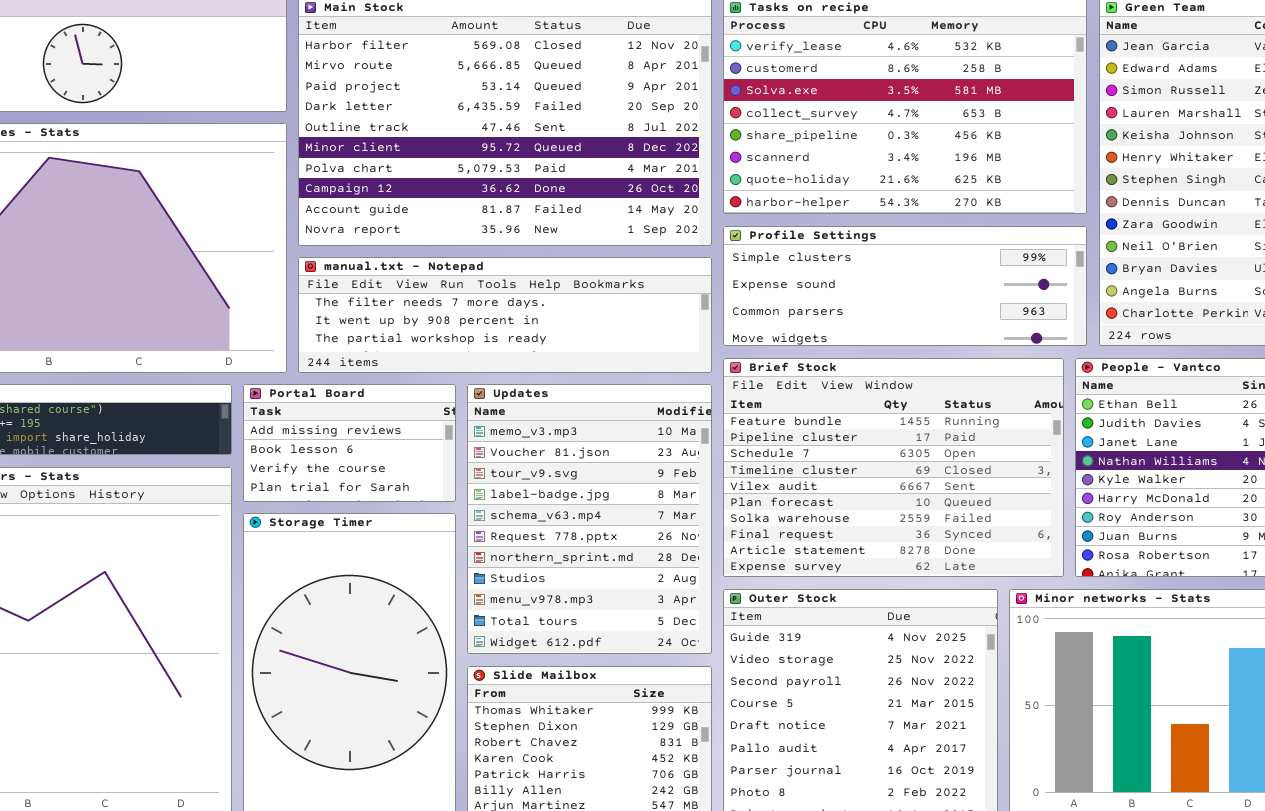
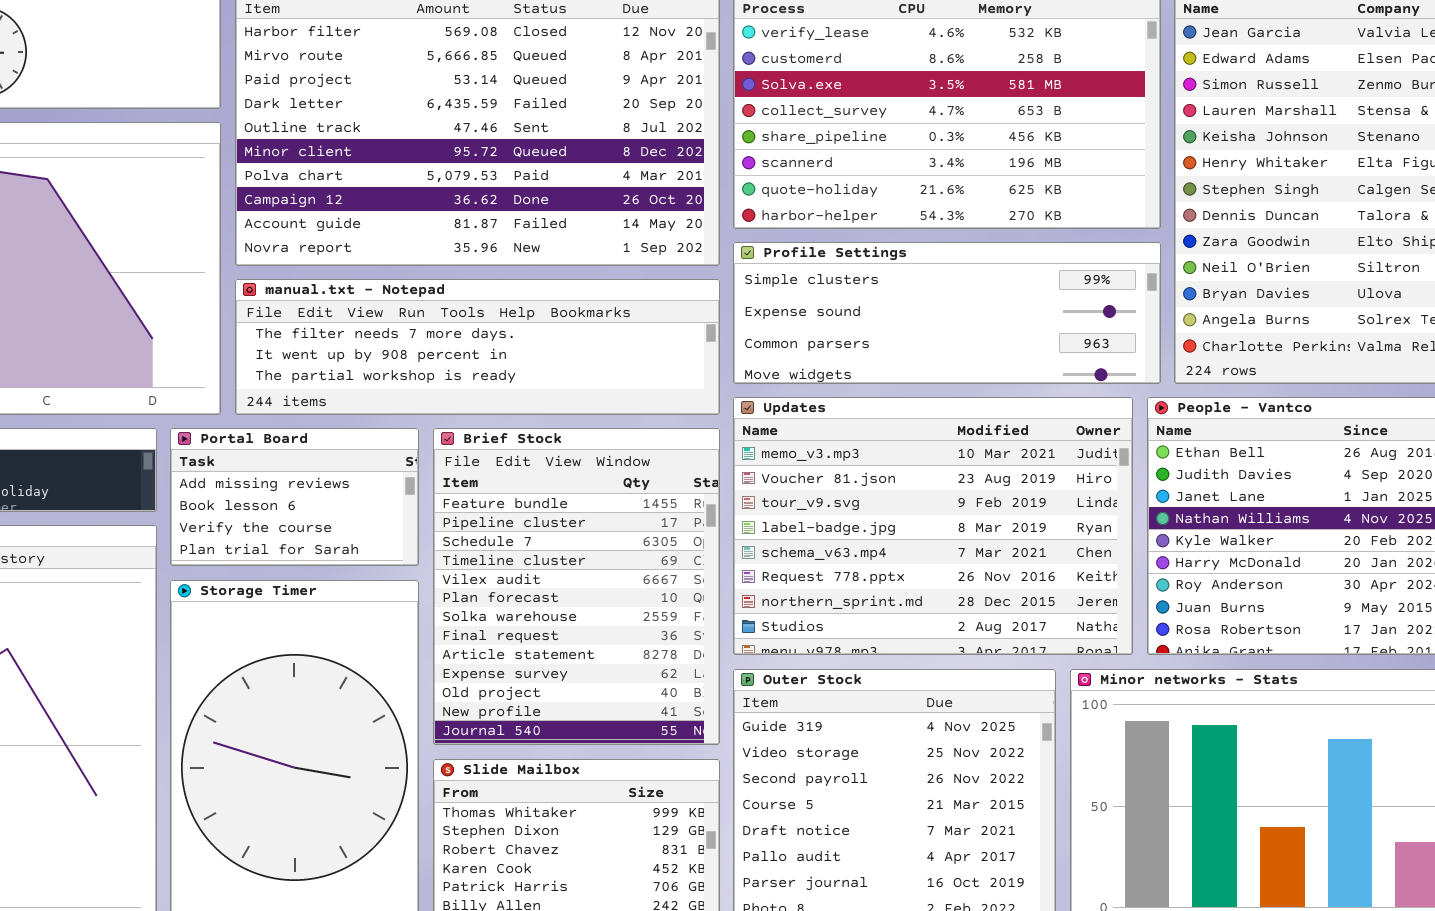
Brief Stock: [723,358,1064,577] -> [433,428,720,745], moved, resized
Updates: [467,384,712,654] -> [733,397,1133,655], moved, resized

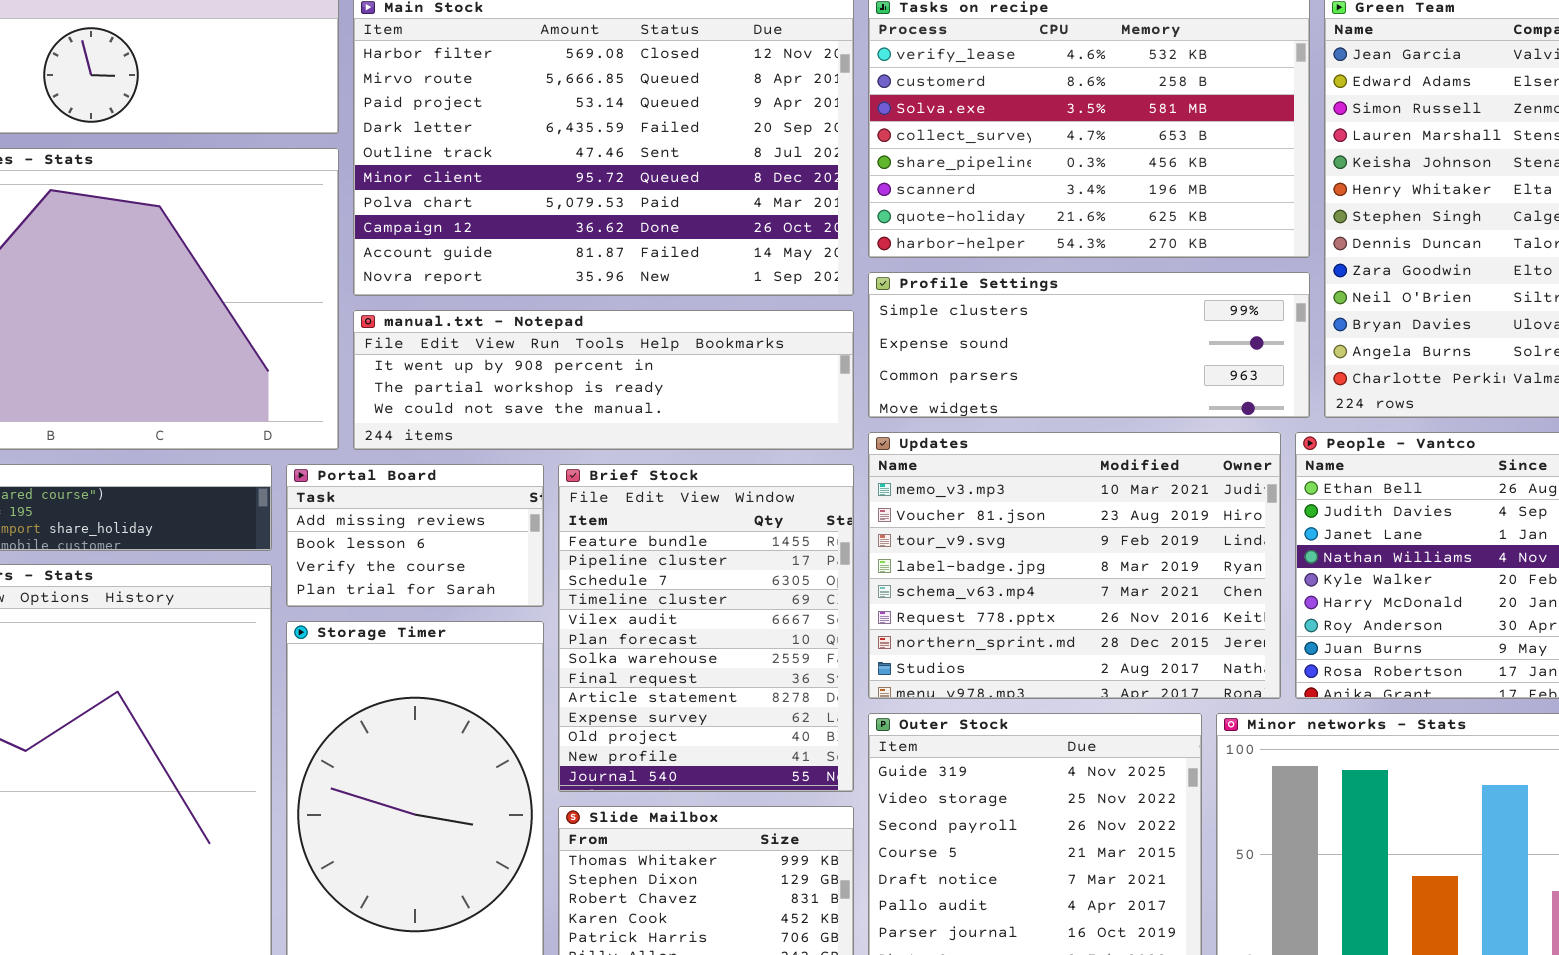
manual.txt - Notepad: [235,279,720,415] -> [353,310,854,450], scrolled down 1 row

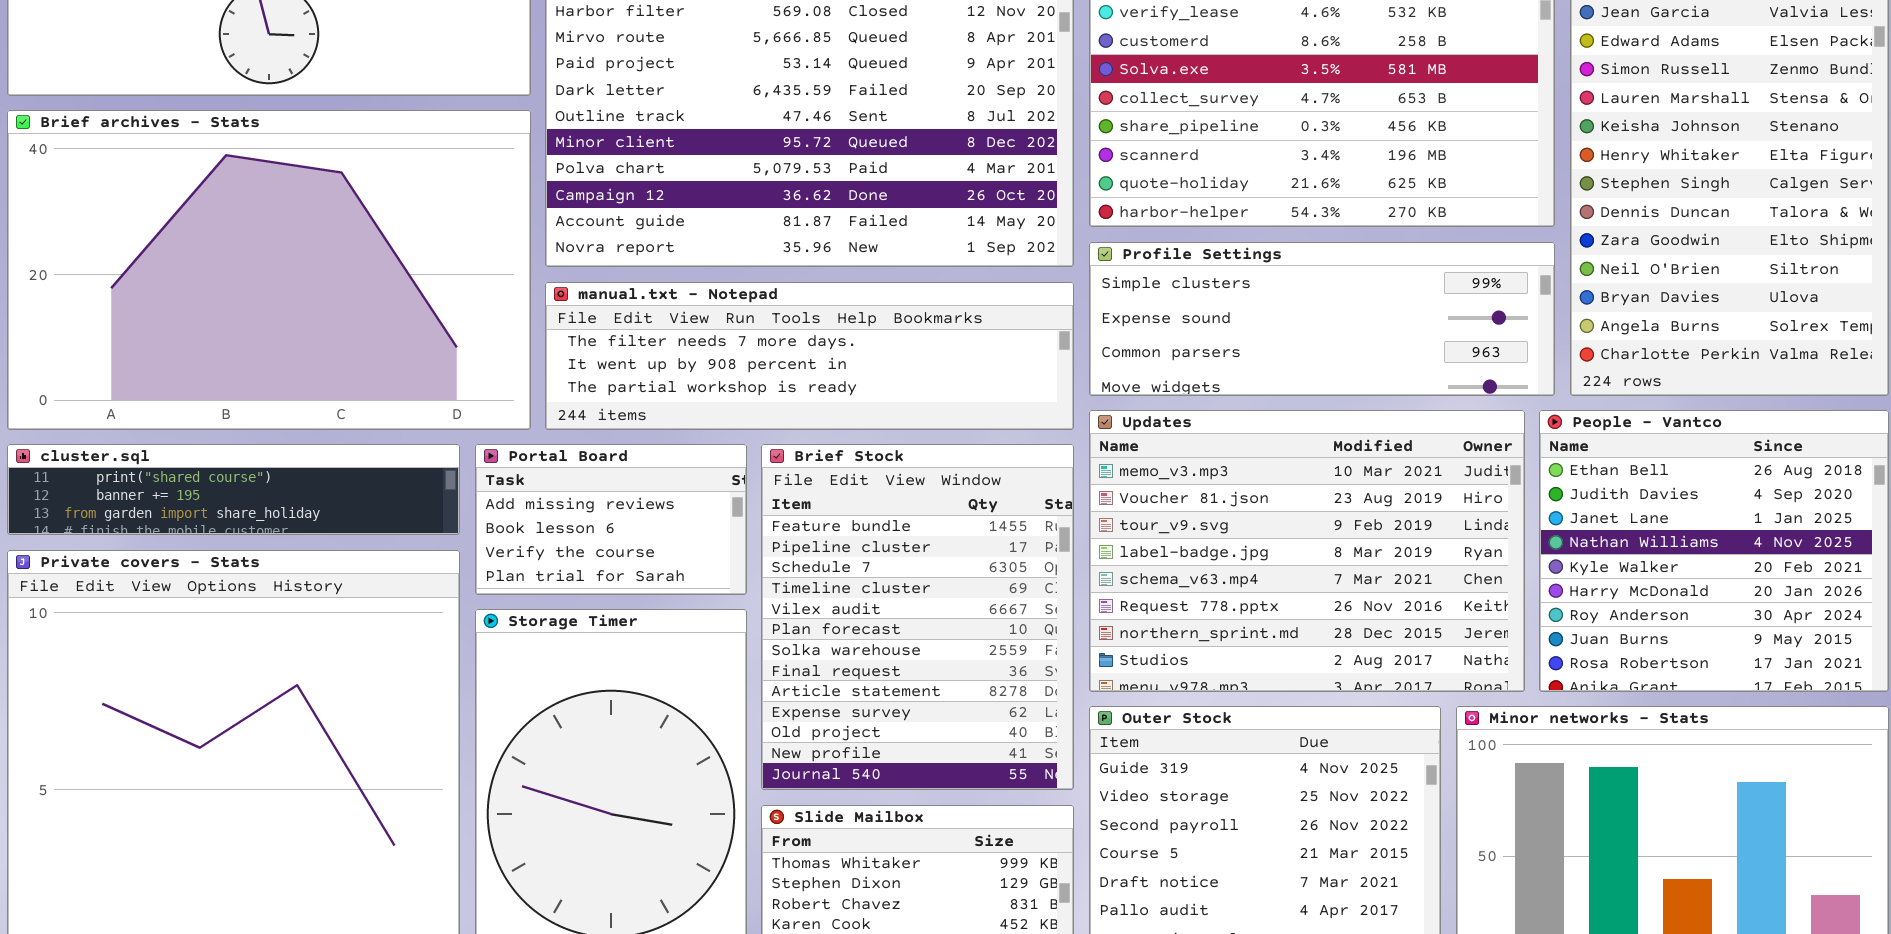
manual.txt - Notepad: [353,310,854,450] -> [545,282,1074,430], scrolled up 1 row

